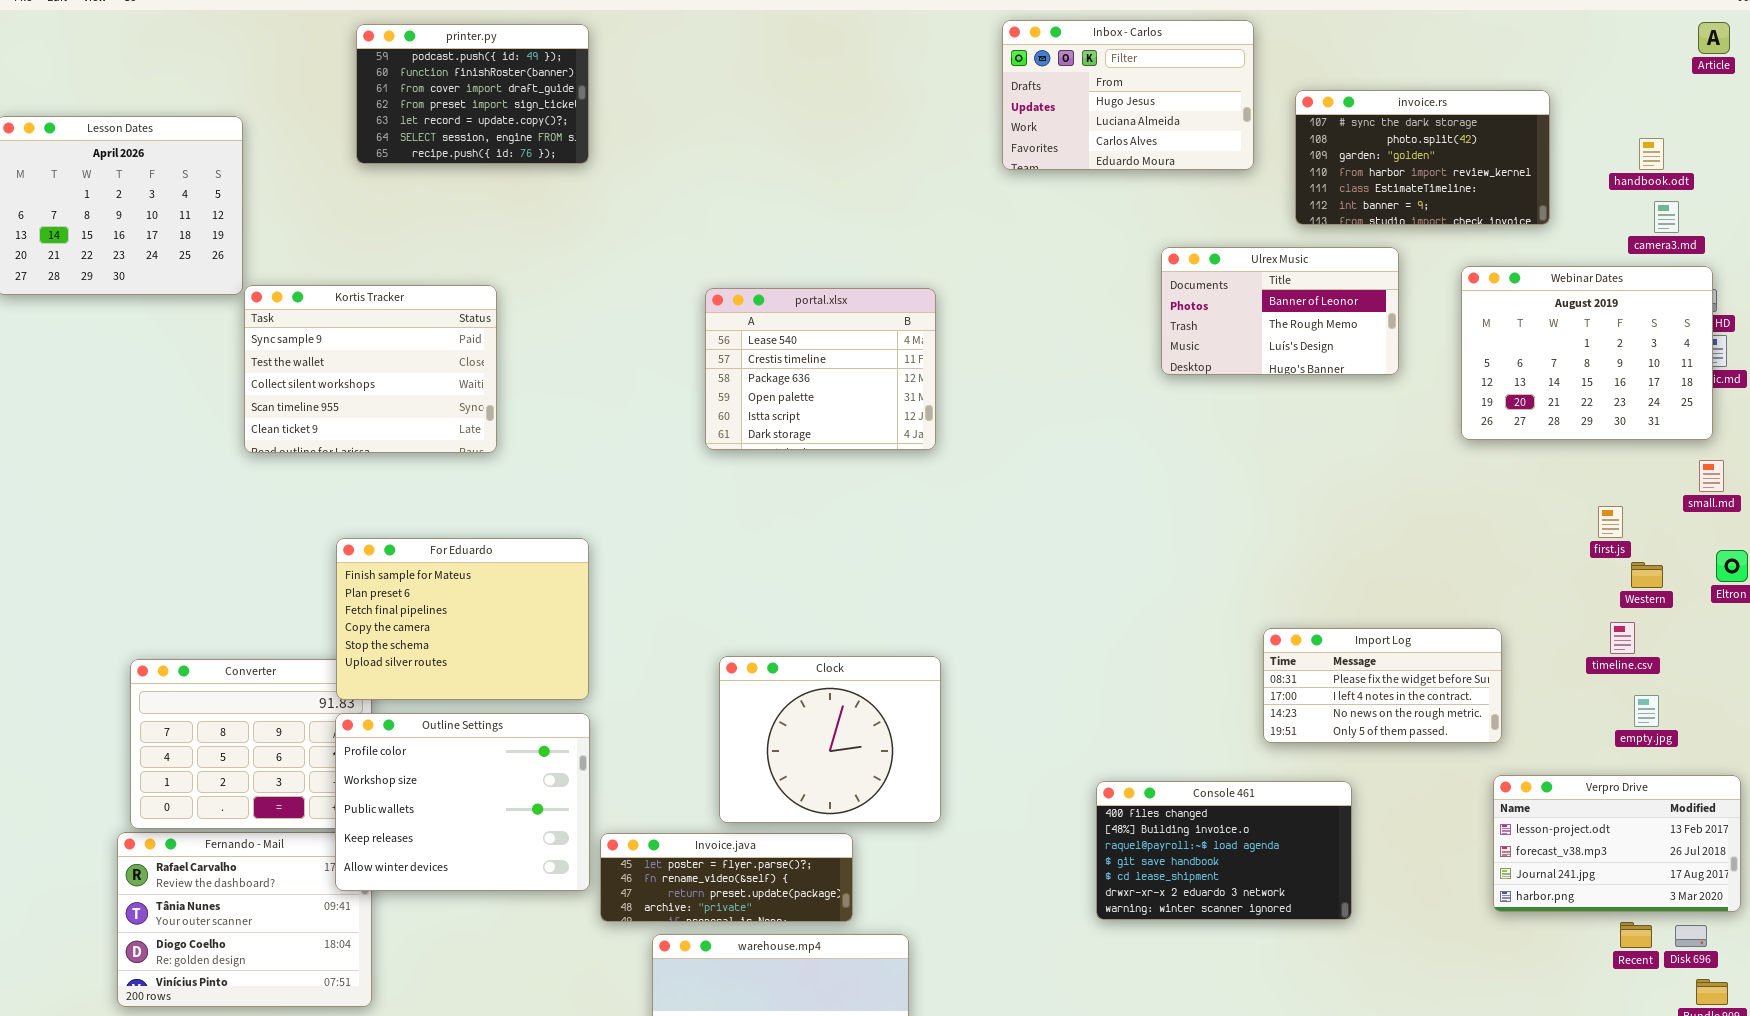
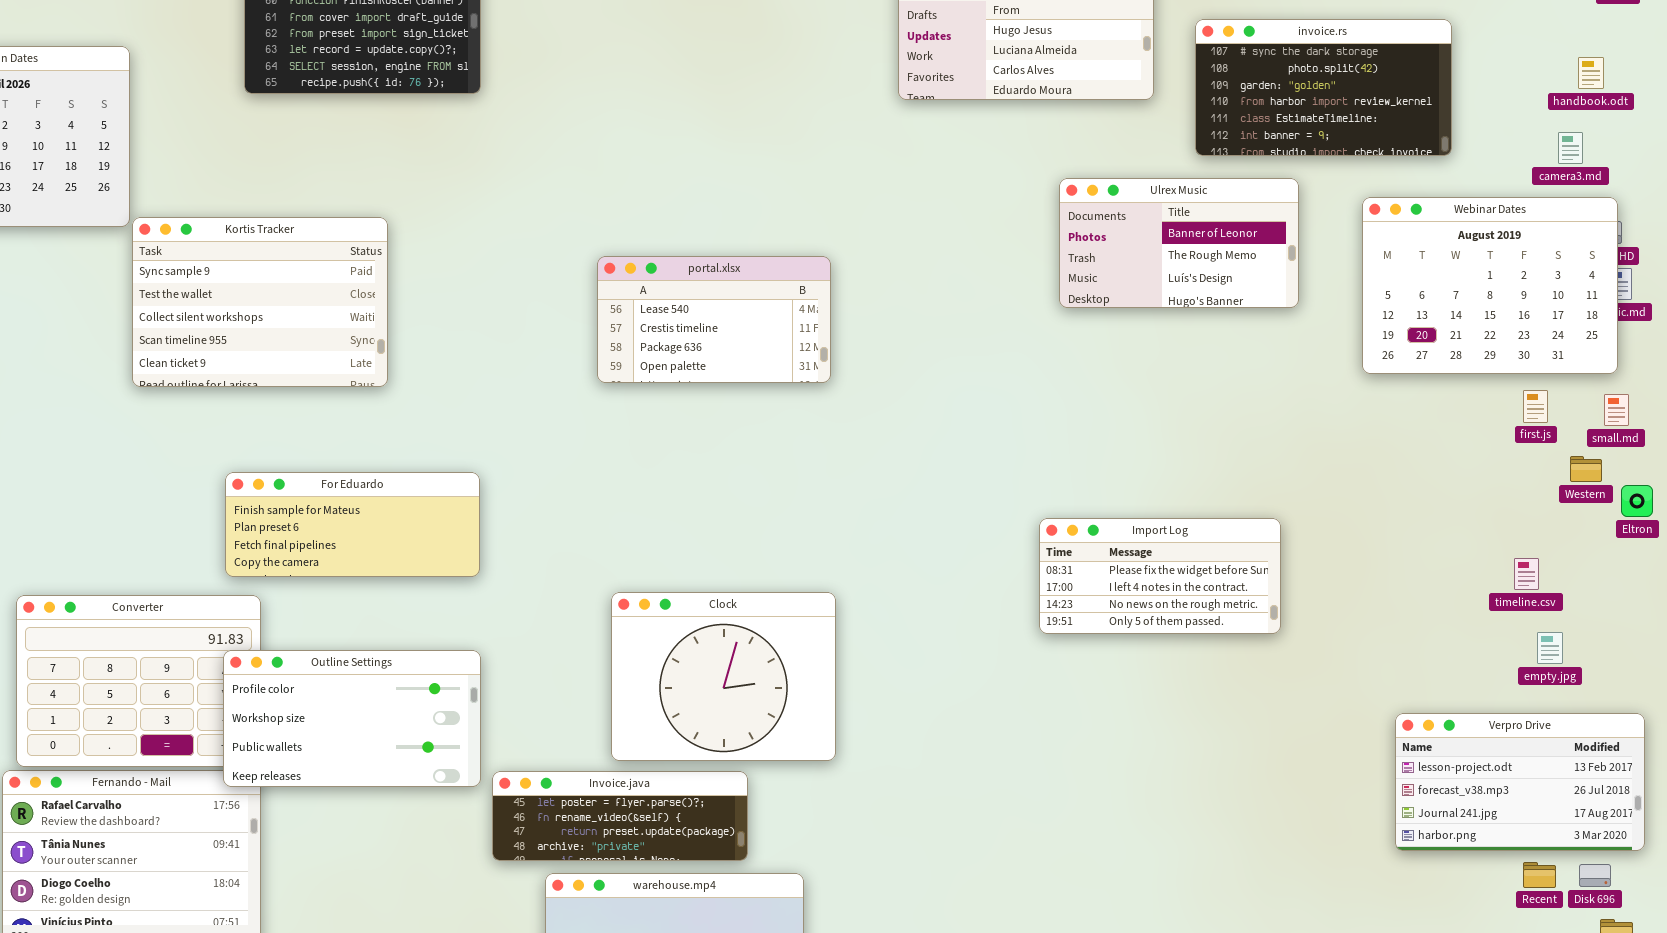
handbook.odt: [1639,138,1664,170] -> [1578,57,1604,89], moved
portal.xlsx: [705,288,936,450] -> [597,256,831,383], resized
first.js: [1598,506,1623,538] -> [1523,390,1548,423], moved
For Eduardo: [336,538,589,700] -> [225,472,480,577], resized
Western: [1631,562,1663,588] -> [1570,456,1602,482], moved
Import Log: [1263,628,1502,743] -> [1039,518,1281,634], moved
Outline Settings: [335,713,590,891] -> [223,650,481,787], resized
Console 461: [1096,781,1352,920] -> none, closed

